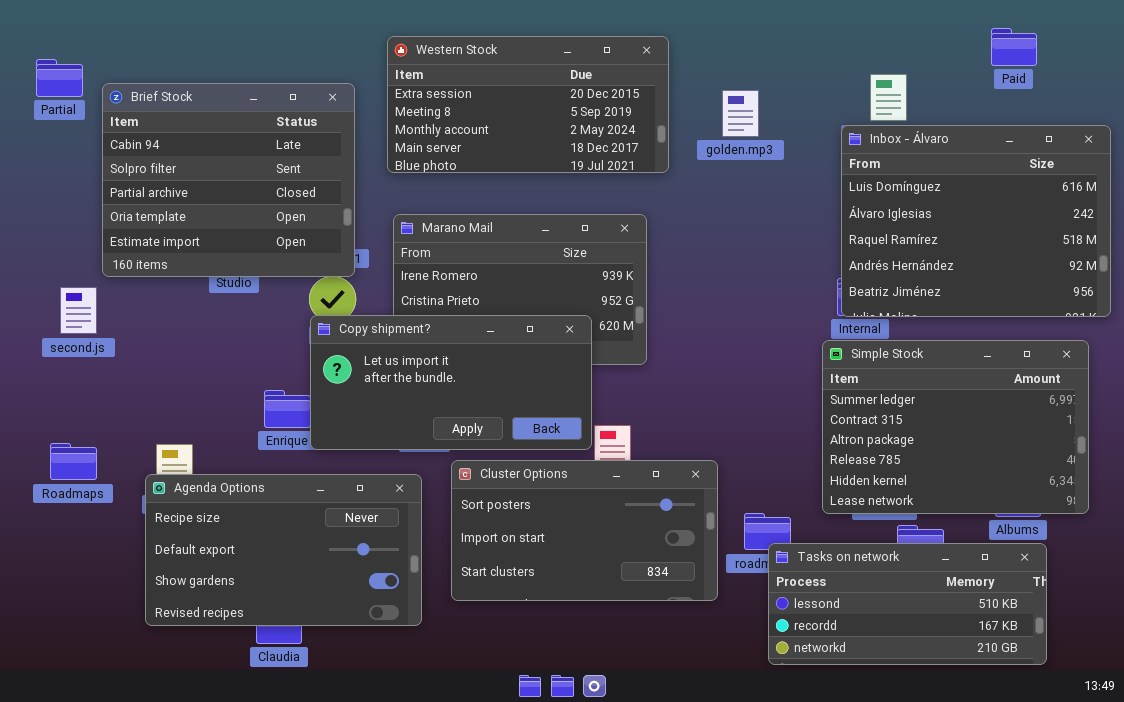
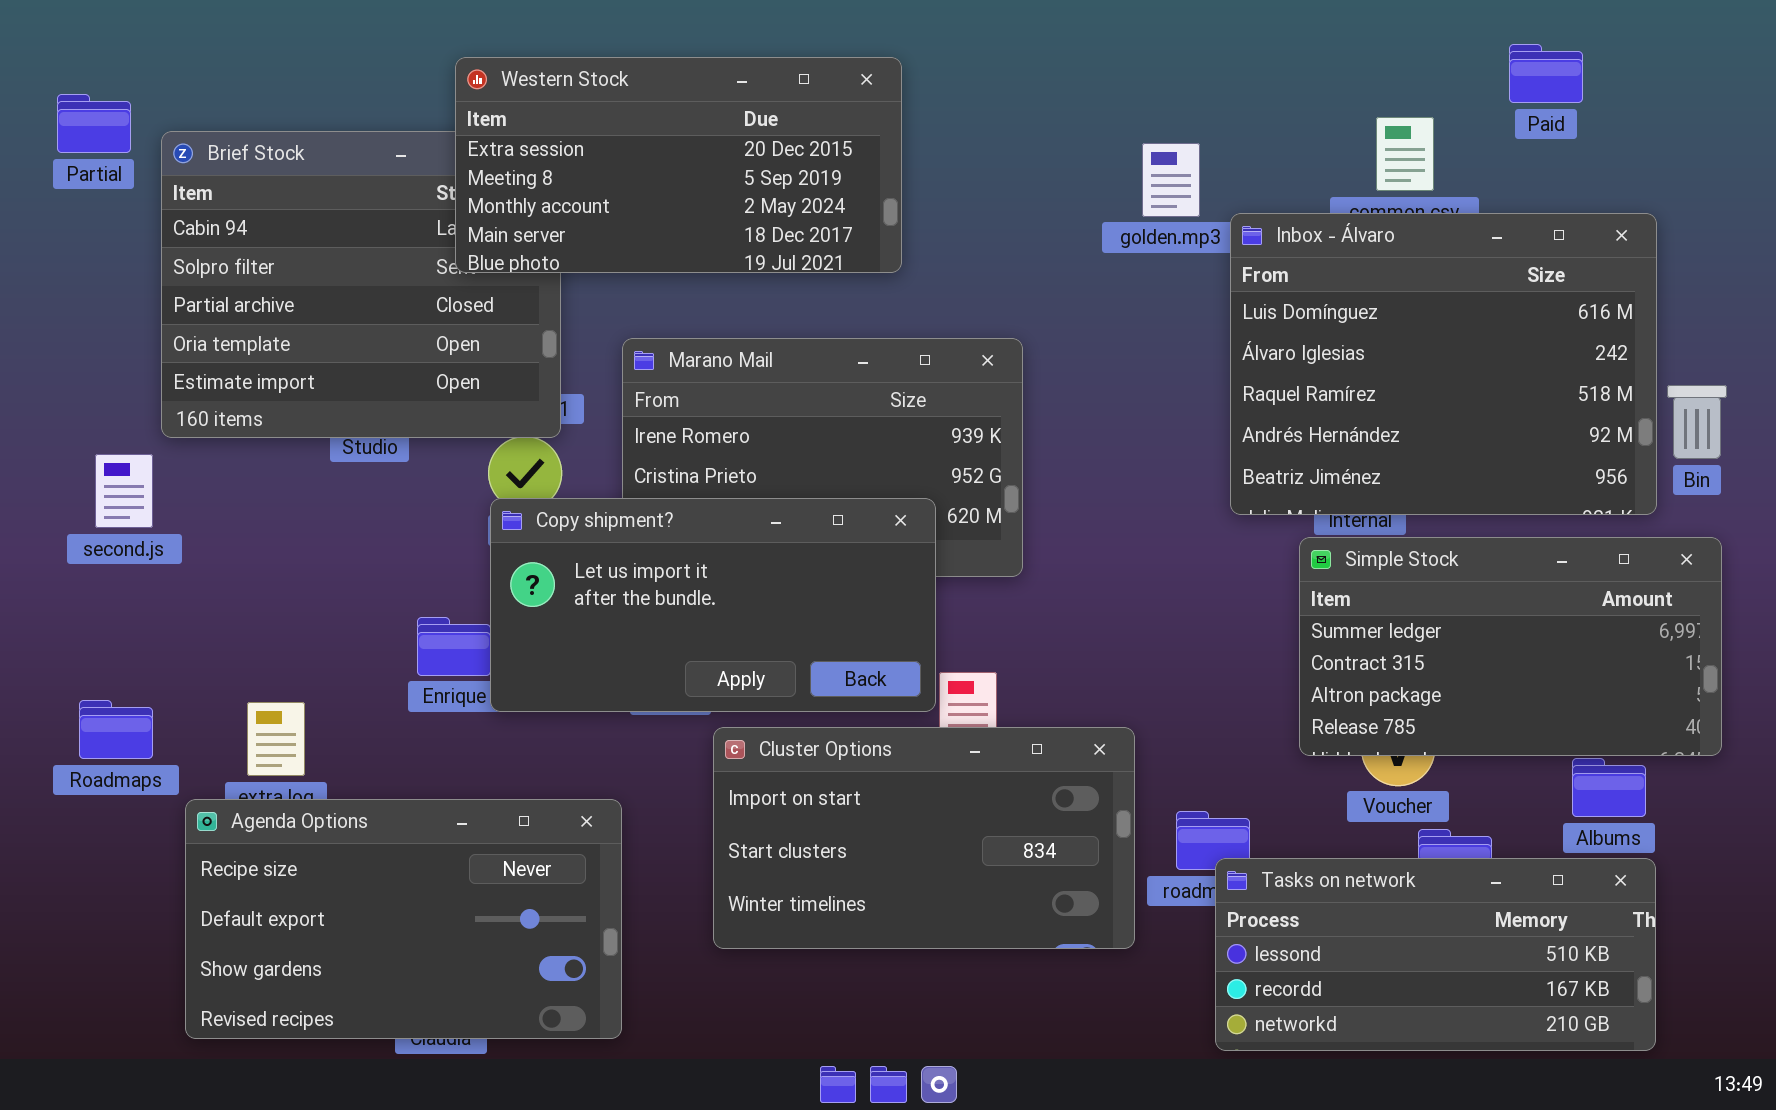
Paid: [991,28,1037,66] -> [1509,44,1583,103], moved
Western Stock: [387,36,669,173] -> [455,57,902,273], moved
Inbox - Álvaro: [841,125,1111,317] -> [1230,213,1657,515], moved
Simple Stock: [822,340,1089,514] -> [1299,537,1722,756], resized
Cluster Options: [451,460,718,601] -> [713,727,1135,949], scrolled down 1 row
Agenda Options: [145,474,422,626] -> [185,799,622,1039], moved

